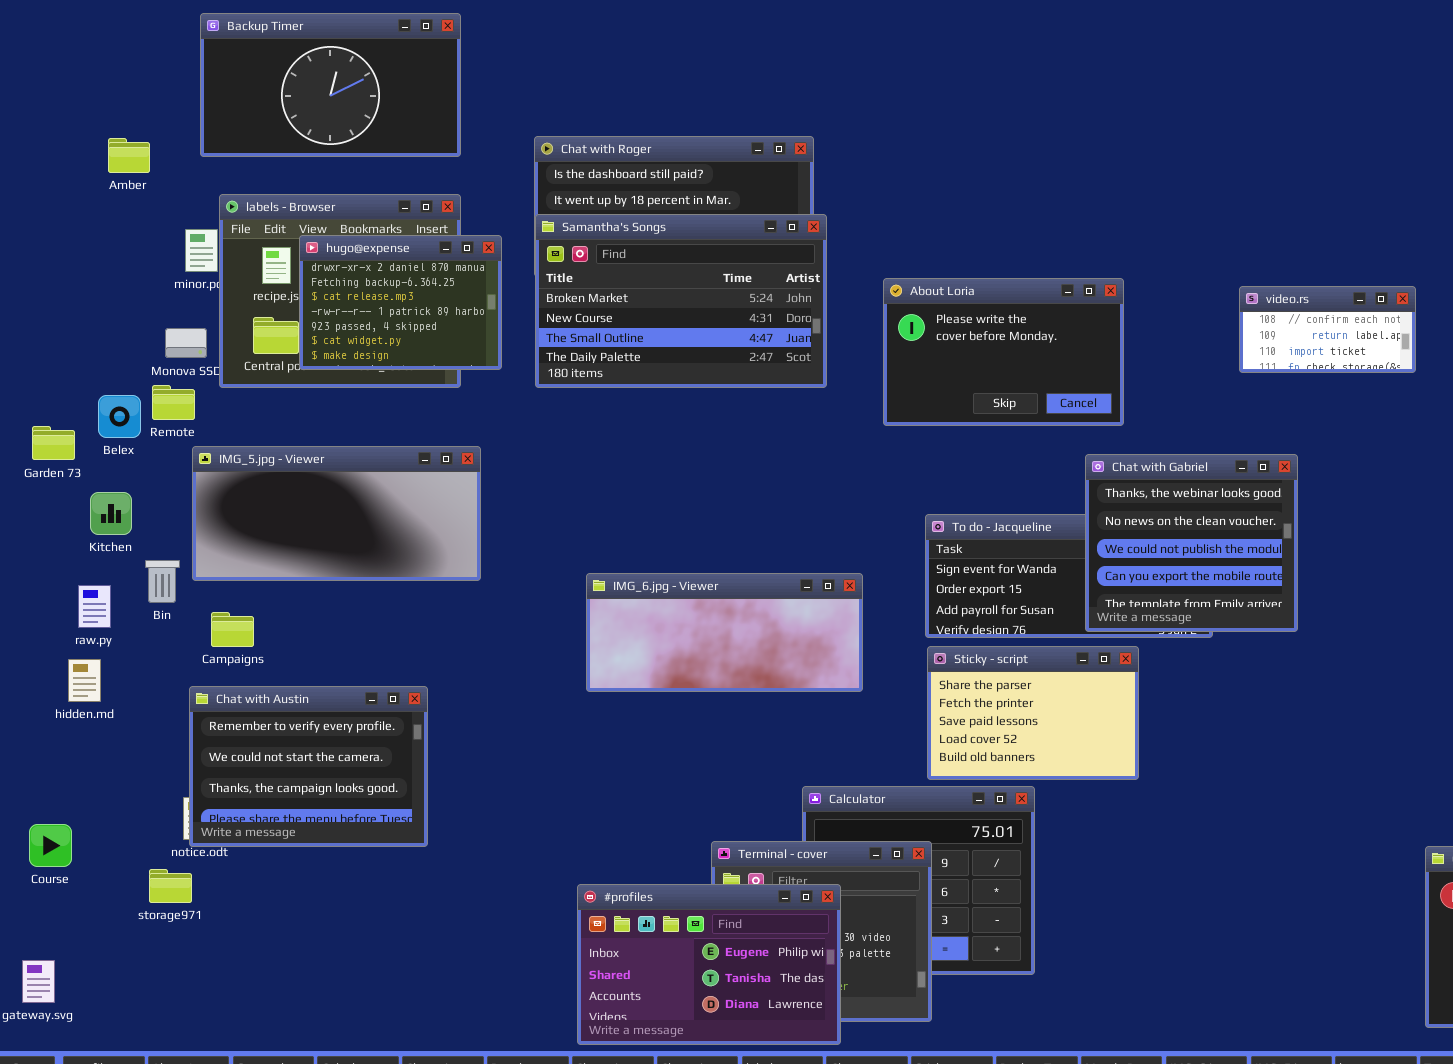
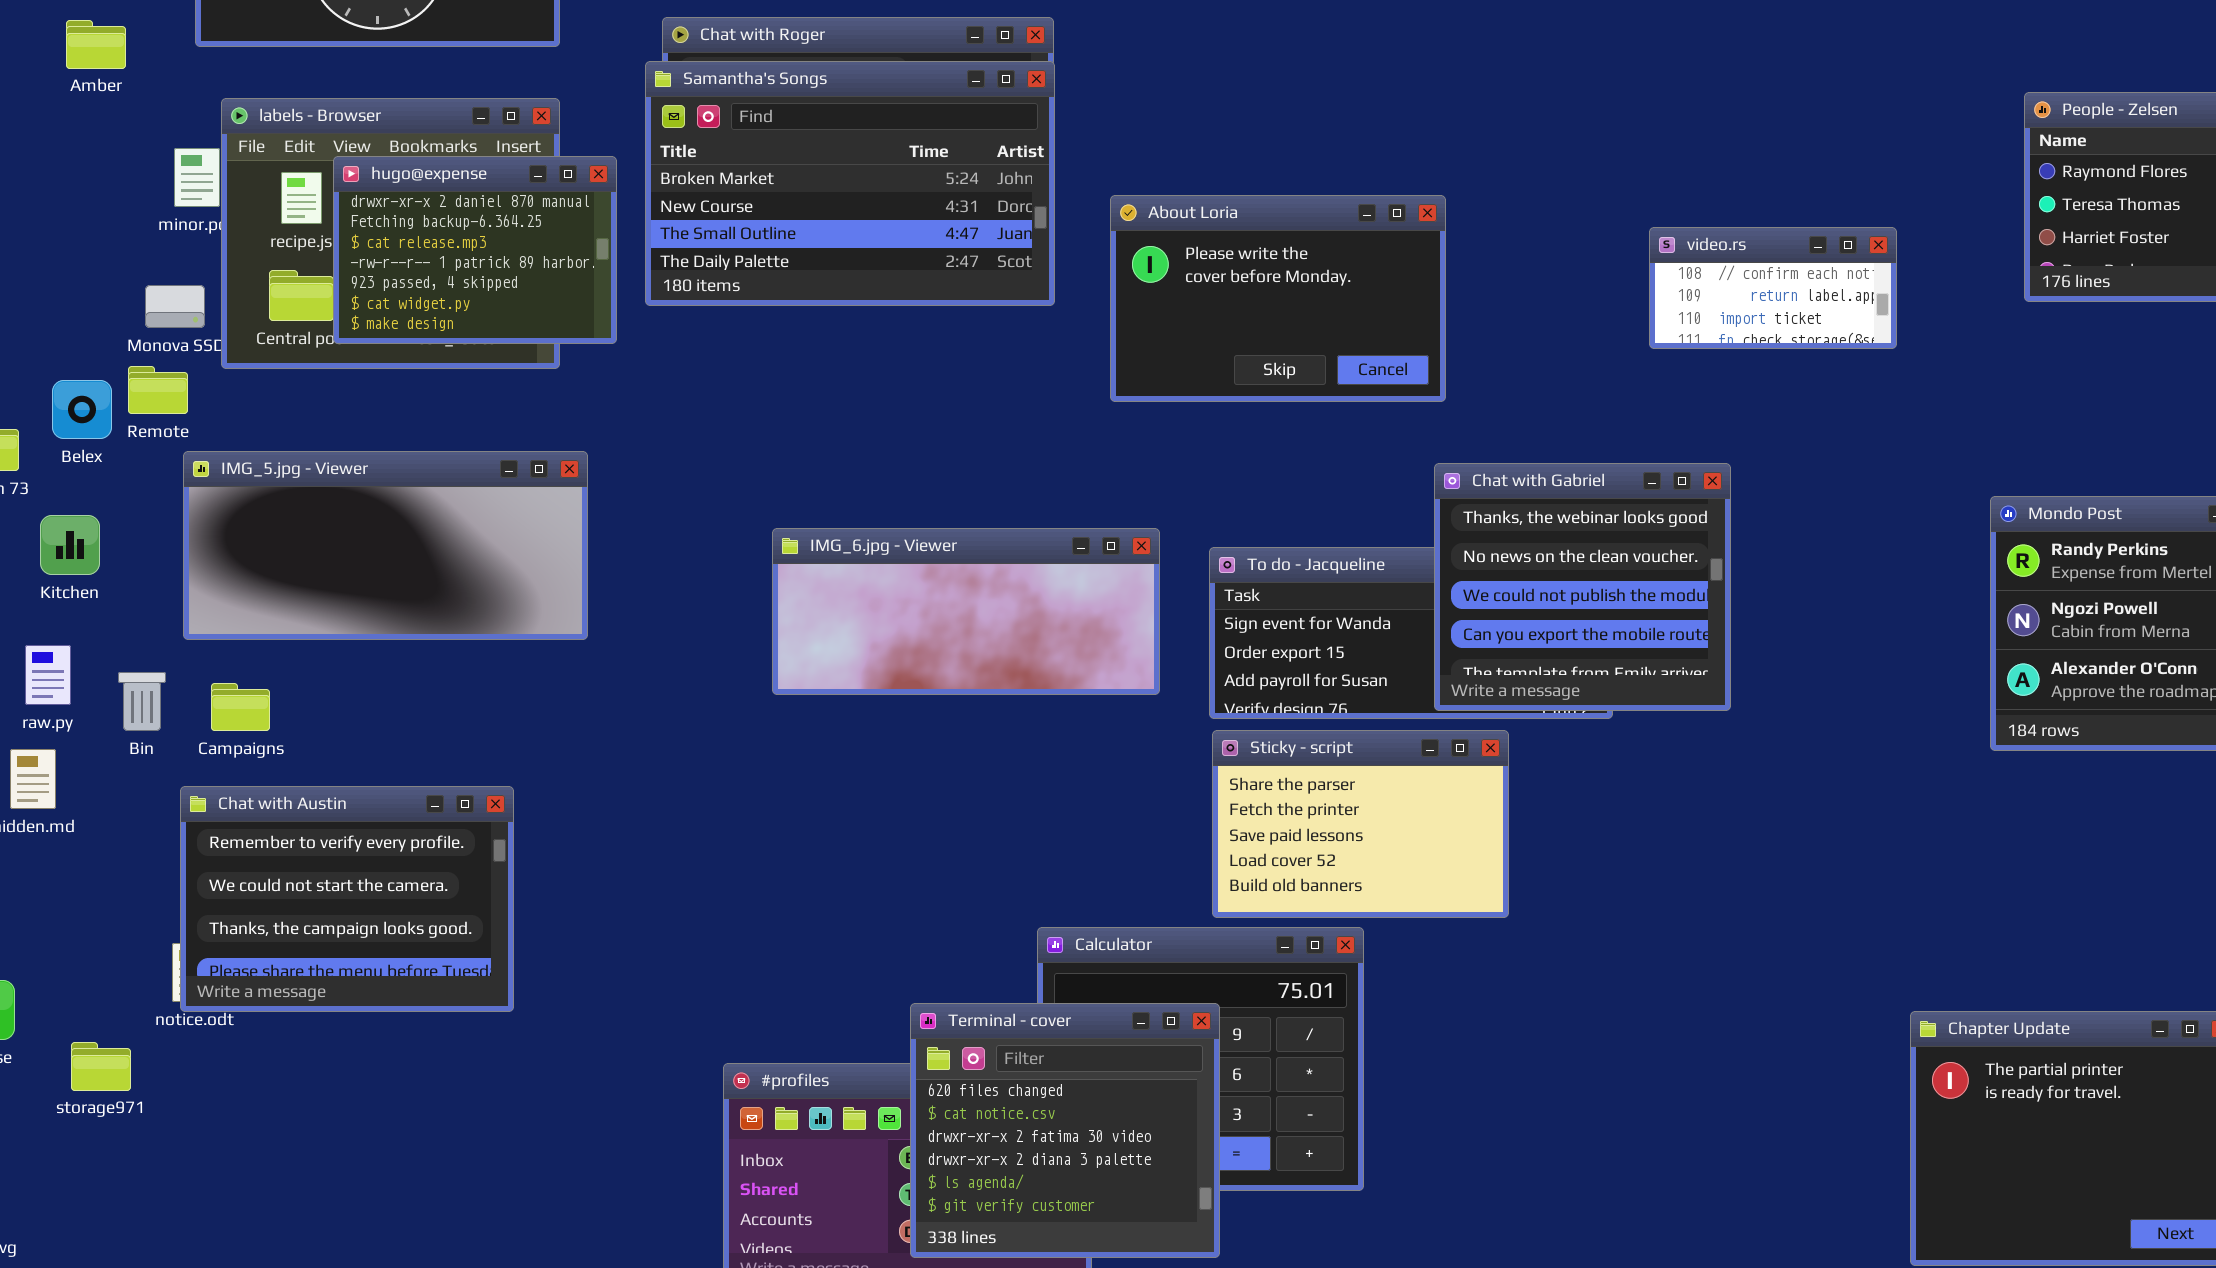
Samantha's Songs: [535,214,827,388] -> [645,61,1055,306], moved
About Loria: [883,278,1124,426] -> [1110,195,1446,402], moved
Bin: [145,560,180,603] -> [118,672,166,731], moved
IMG_6.jpg - Viewer: [586,573,863,692] -> [772,528,1160,695], moved
Terminal - cover: [711,841,932,1022] -> [910,1003,1220,1258], raised
storage971: [149,869,192,903] -> [71,1042,131,1091], moved

